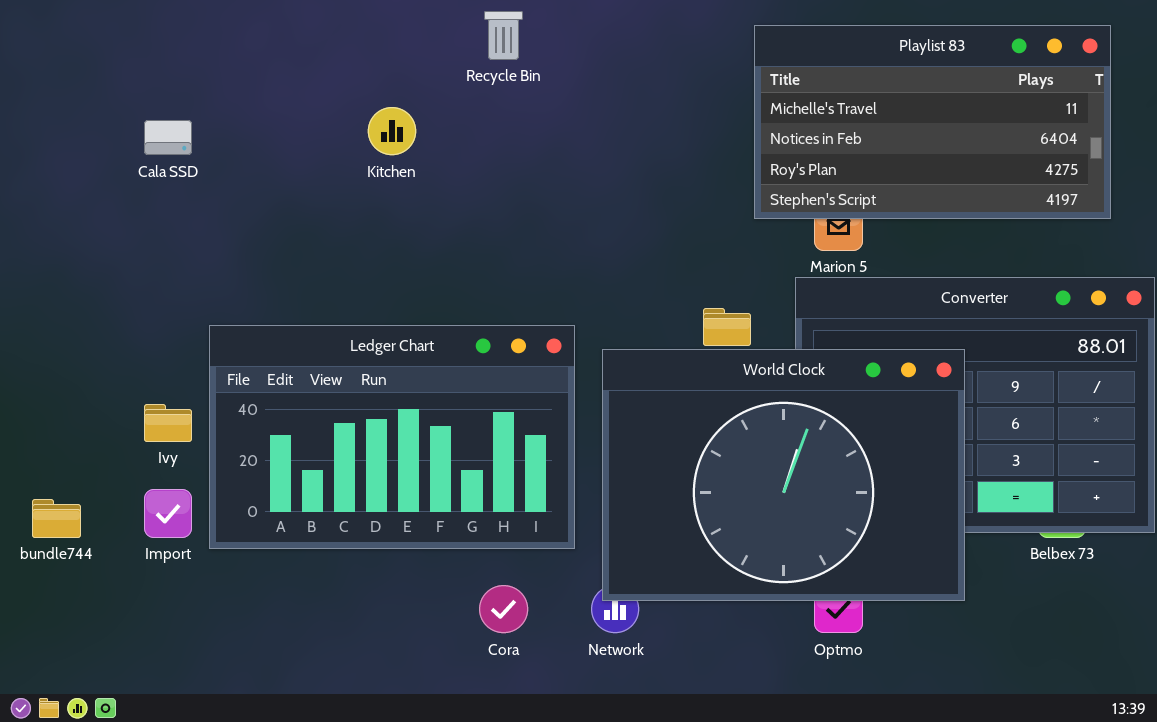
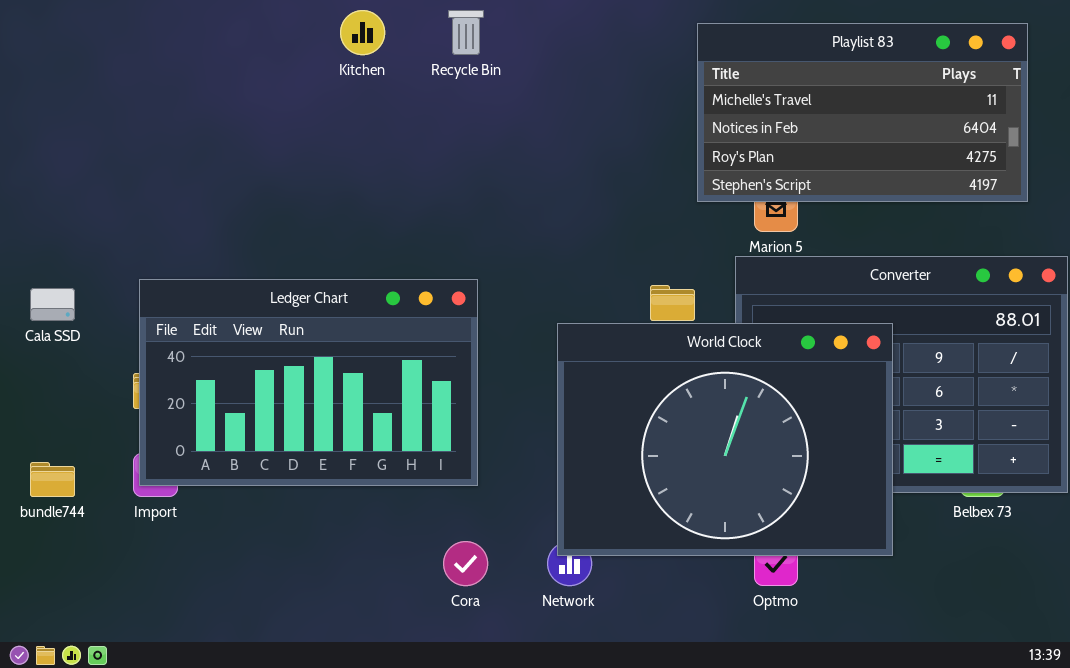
Kitchen: [368,107,416,155] -> [340,10,385,55], moved
Cala SSD: [144,120,192,155] -> [30,288,75,321], moved
Ledger Chart: [209,325,575,549] -> [139,279,478,486], moved

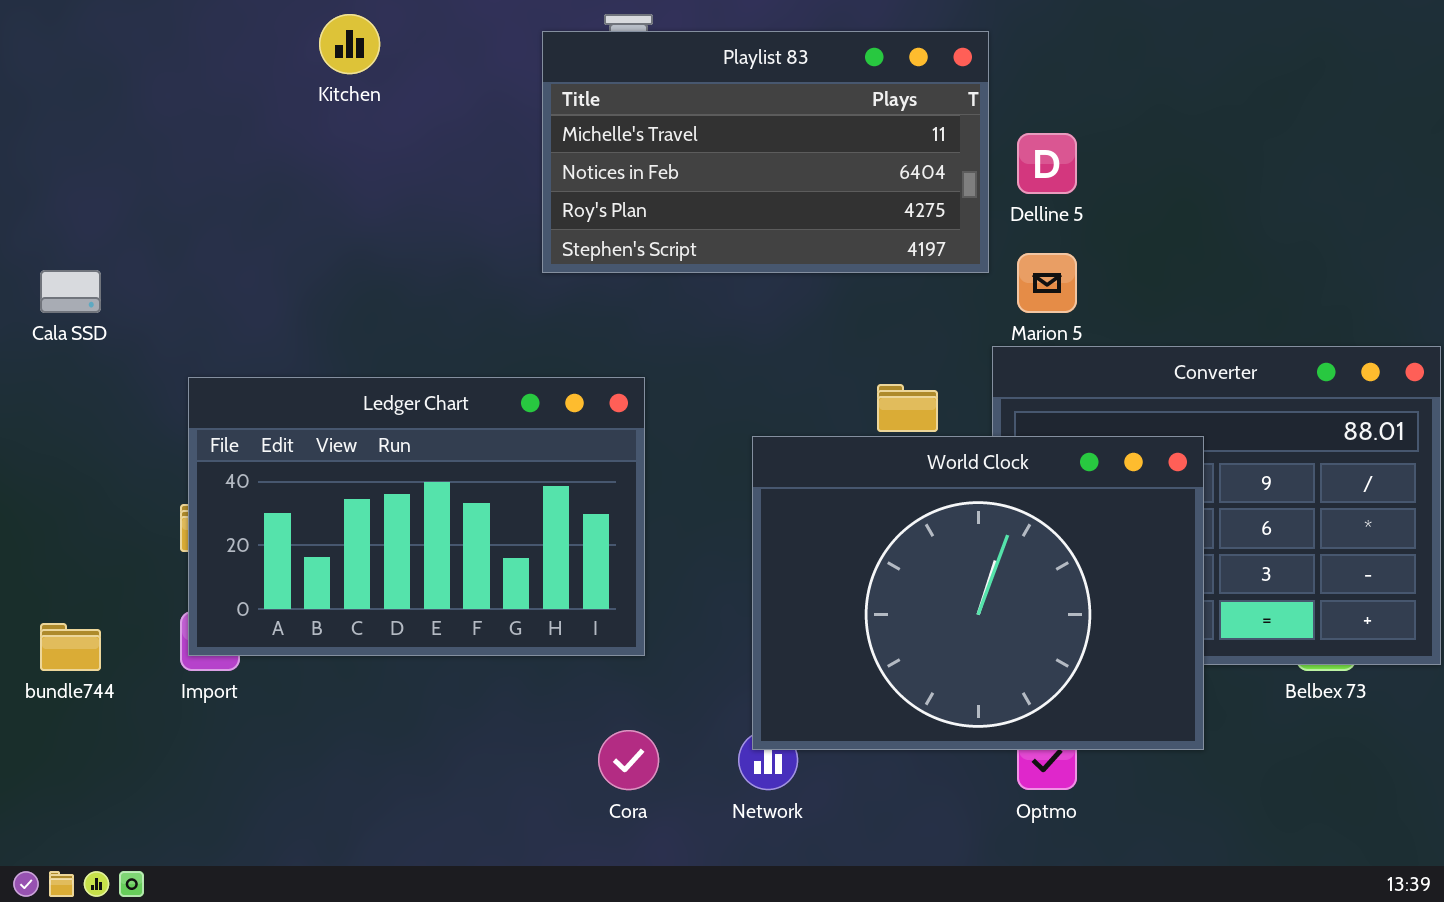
Kitchen: [340,10,385,55] -> [319,14,380,74], moved
Playlist 83: [697,23,1028,202] -> [542,31,989,273], moved
Cala SSD: [30,288,75,321] -> [40,270,101,313], moved

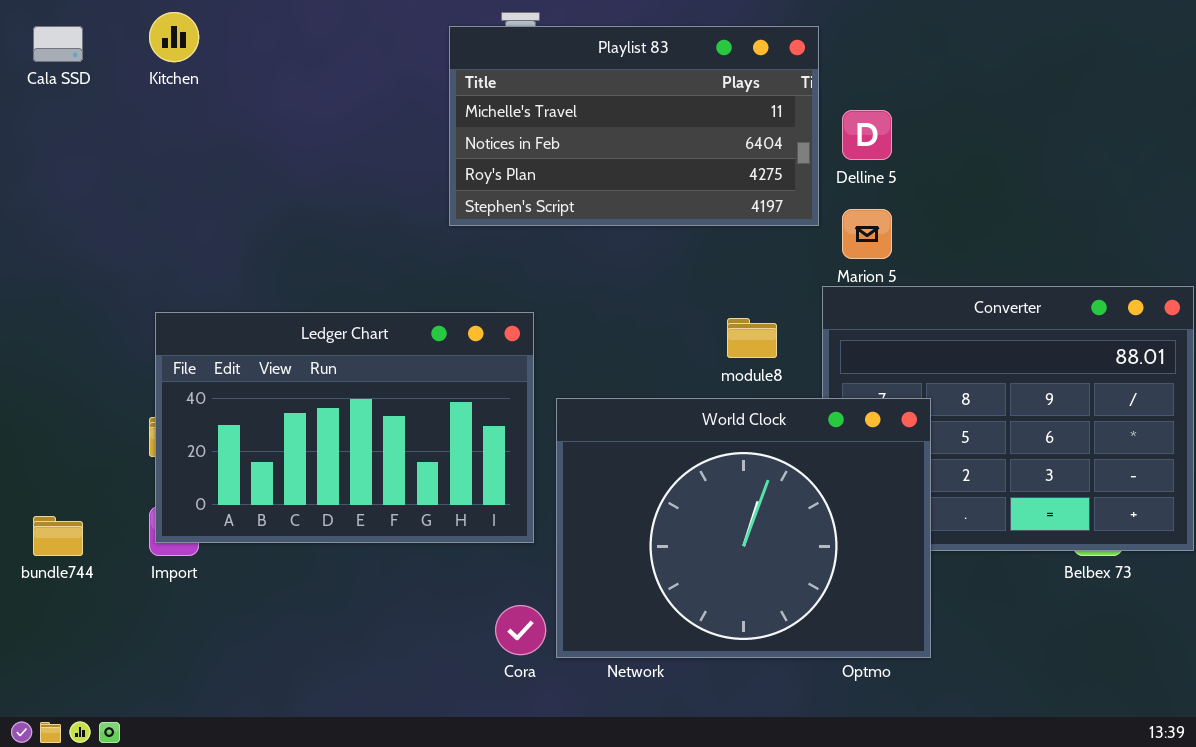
Kitchen: [319,14,380,74] -> [149,12,199,62], moved
Cala SSD: [40,270,101,313] -> [33,26,83,62], moved
World Clock: [752,436,1204,750] -> [556,398,931,658], moved

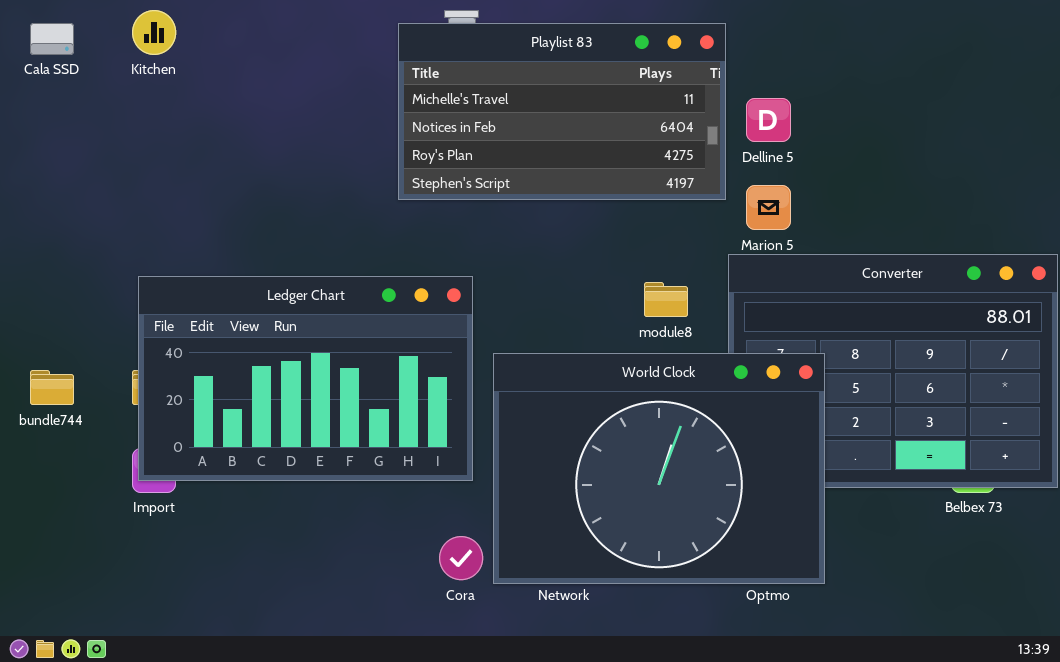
bundle744: [33,516,83,556] -> [30,370,74,405], moved

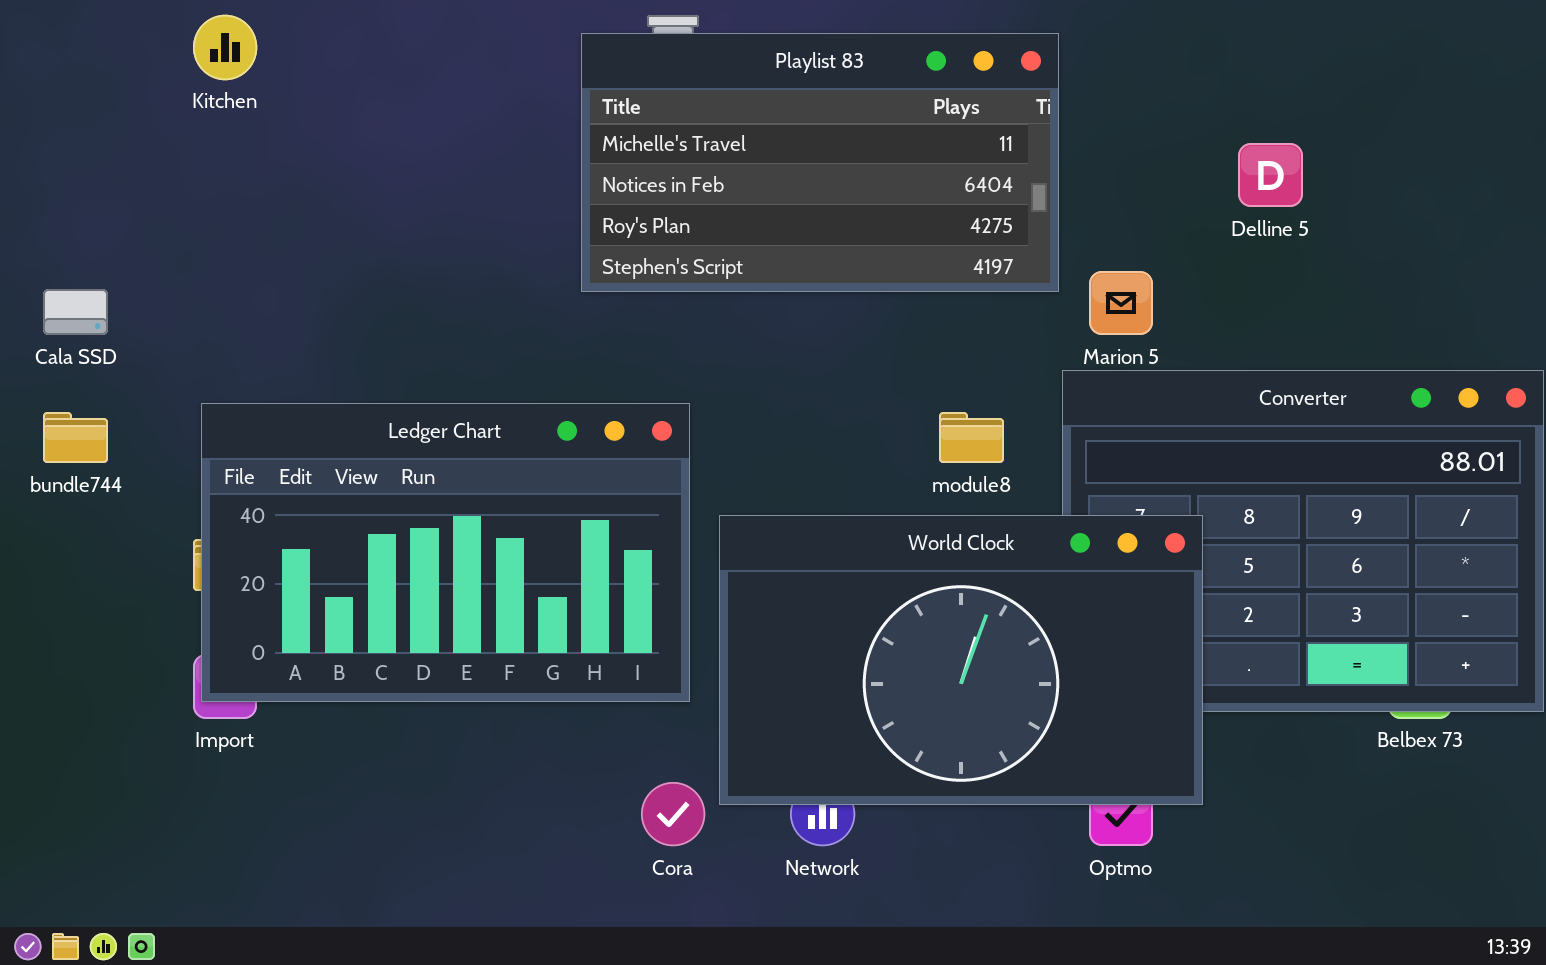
Cala SSD: [30,23,74,55] -> [43,289,108,335], moved
Delline 5: [746,98,791,142] -> [1238,143,1303,207], moved
World Clock: [493,353,825,584] -> [719,515,1203,805], resized
bundle744: [30,370,74,405] -> [43,412,108,463], moved

